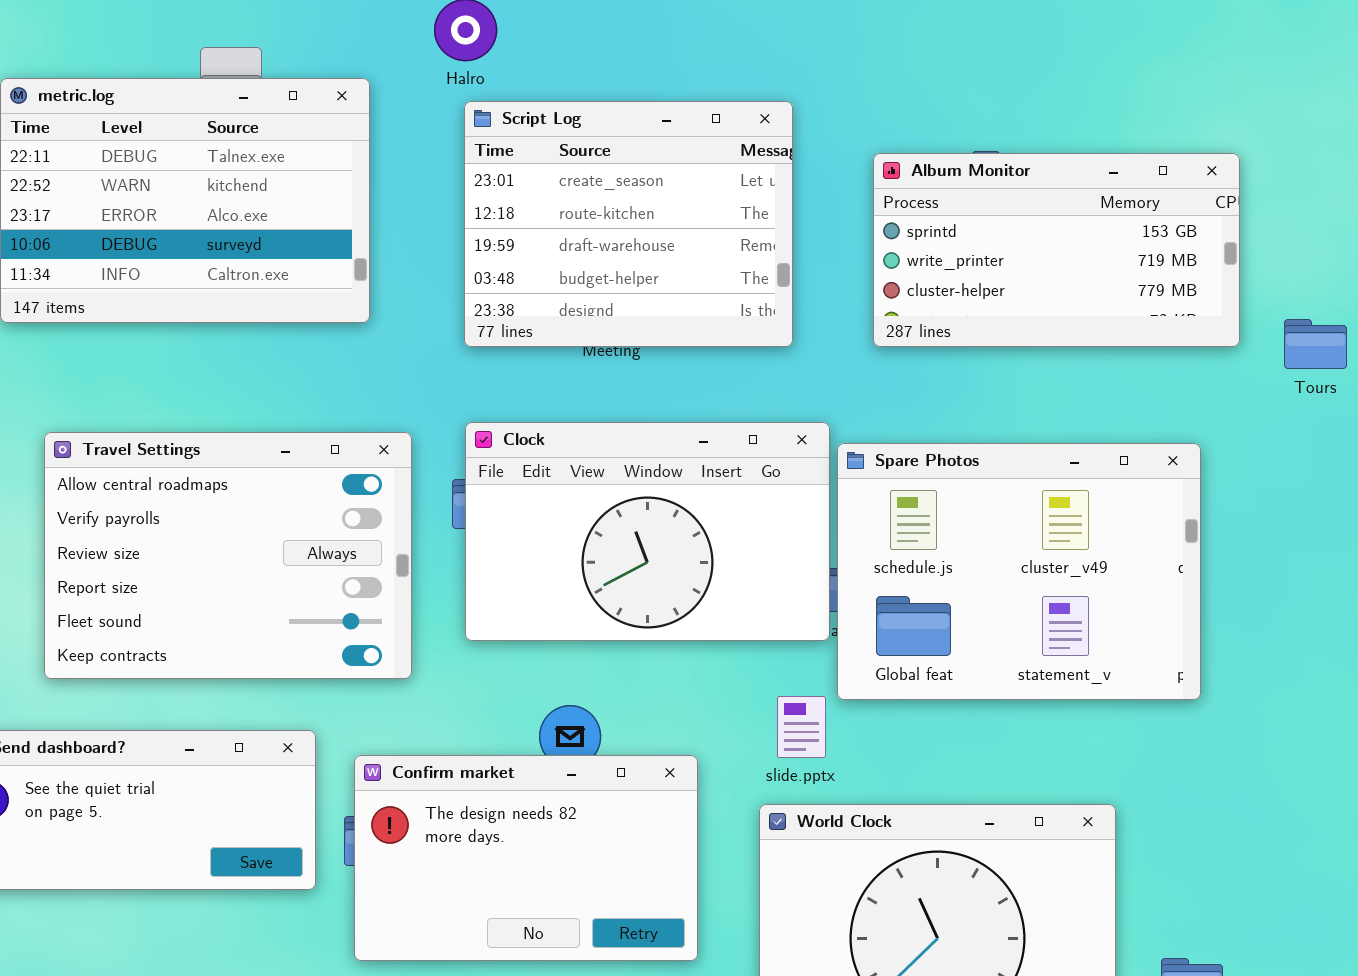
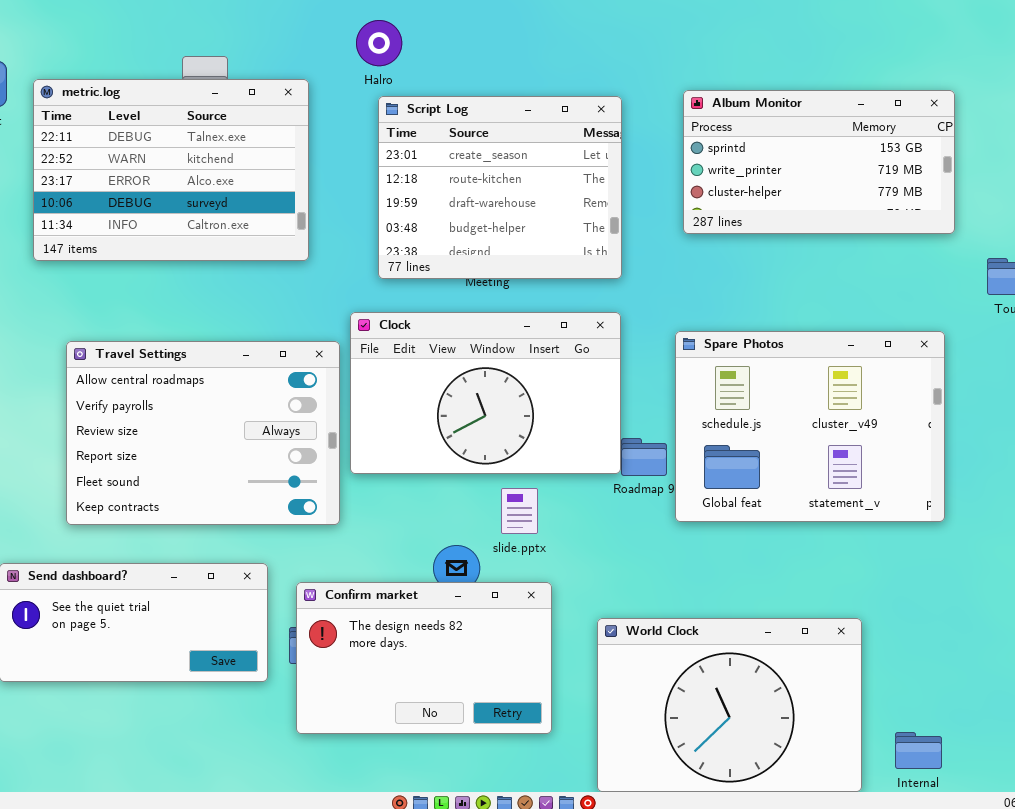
Album Monitor: [873,153,1240,347] -> [683,90,955,234], moved
Clock: [465,422,830,641] -> [350,312,621,474], moved
Spare Photos: [837,443,1201,700] -> [675,331,945,522], moved
slide.pptx: [777,696,826,758] -> [501,488,538,534], moved

